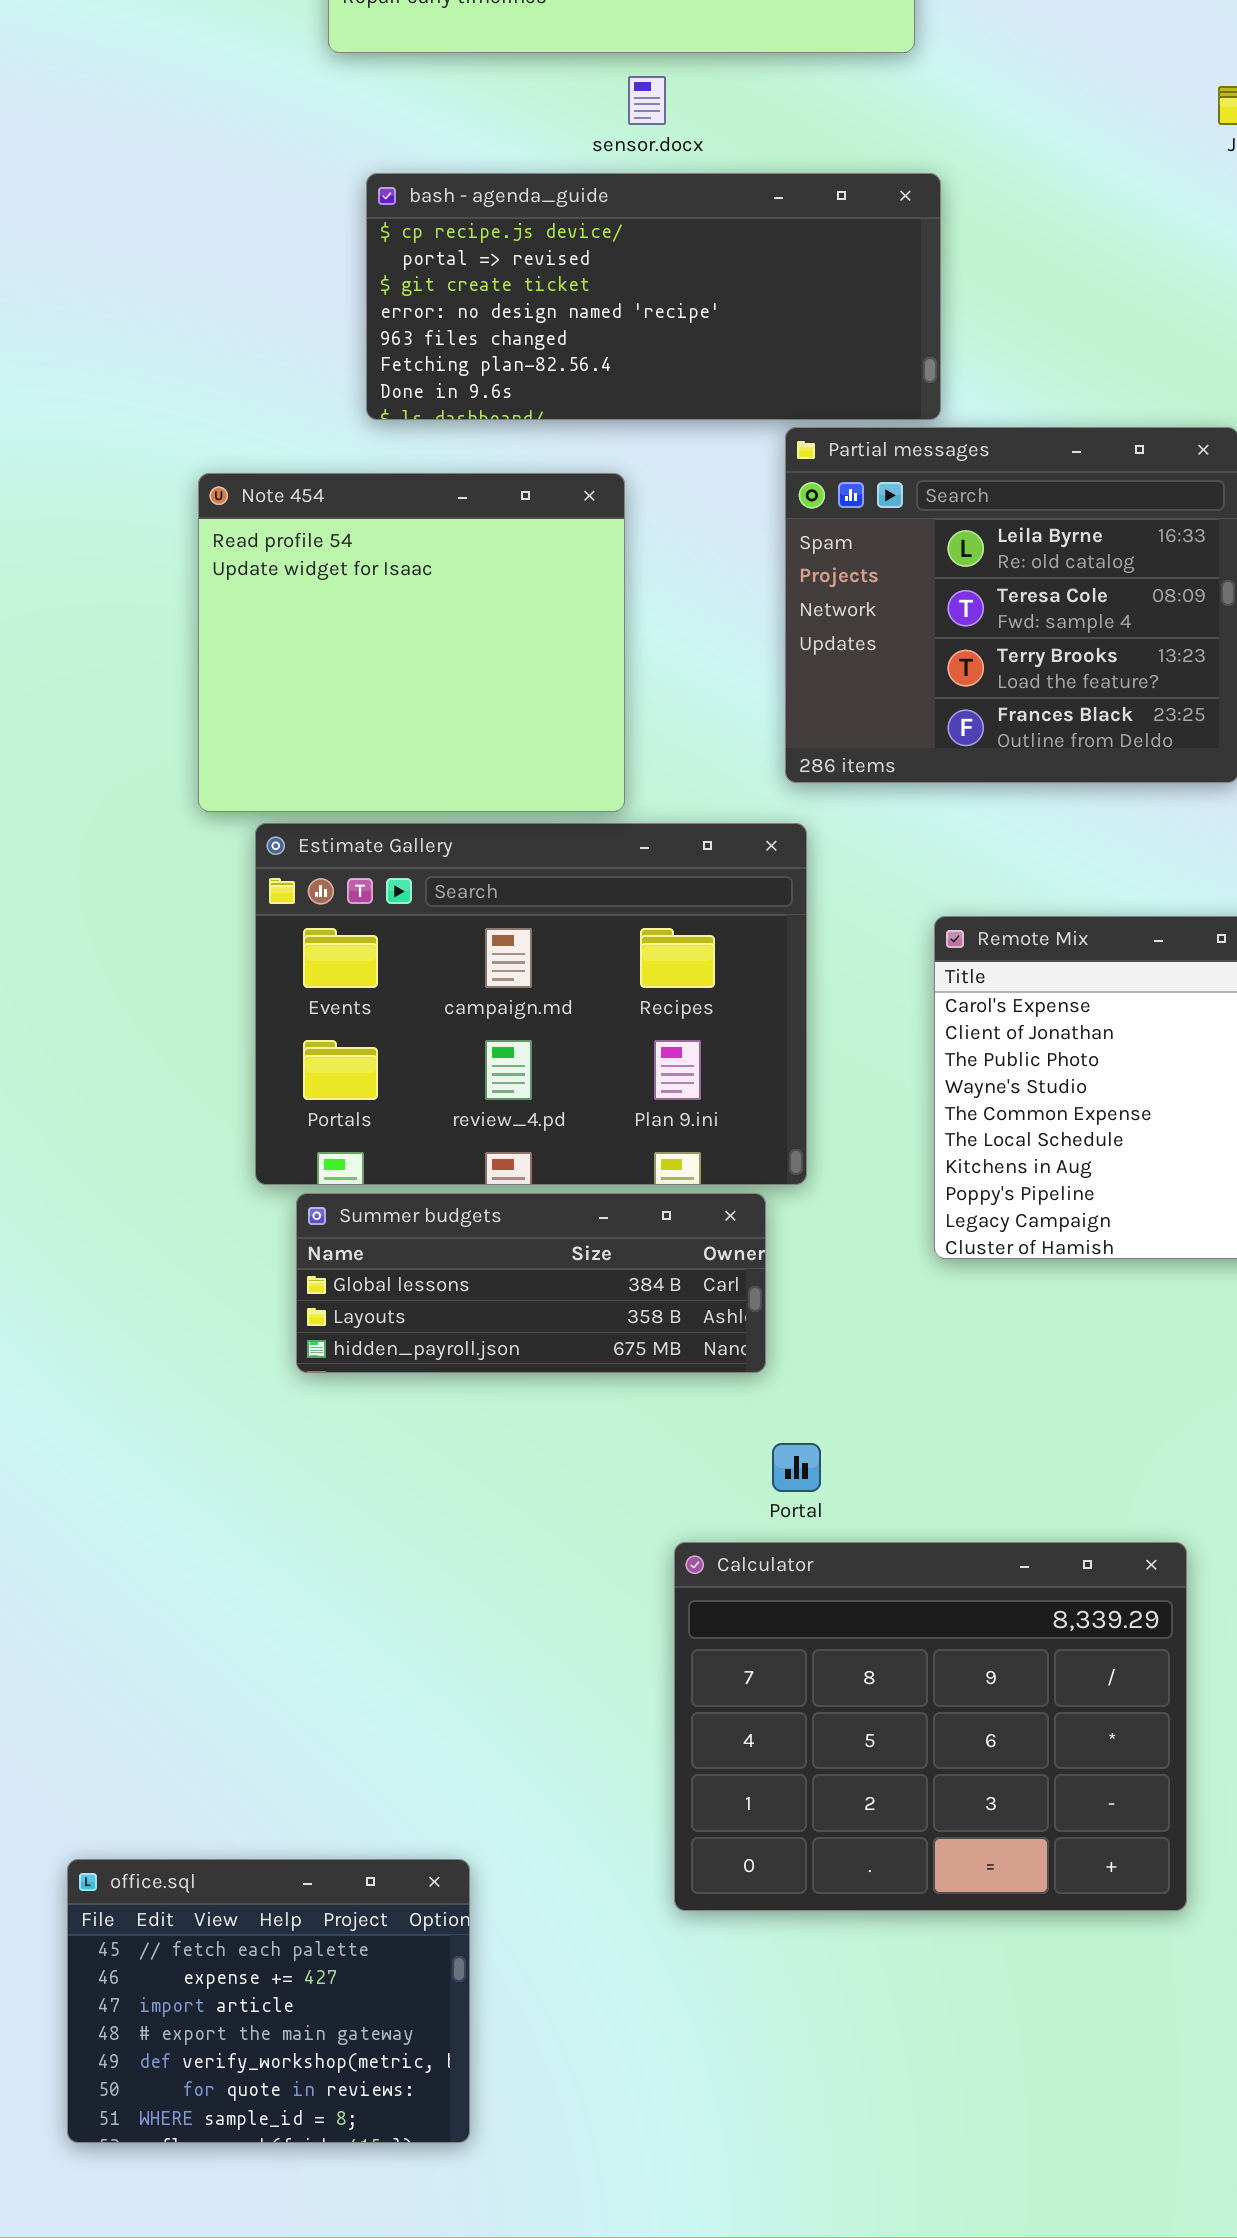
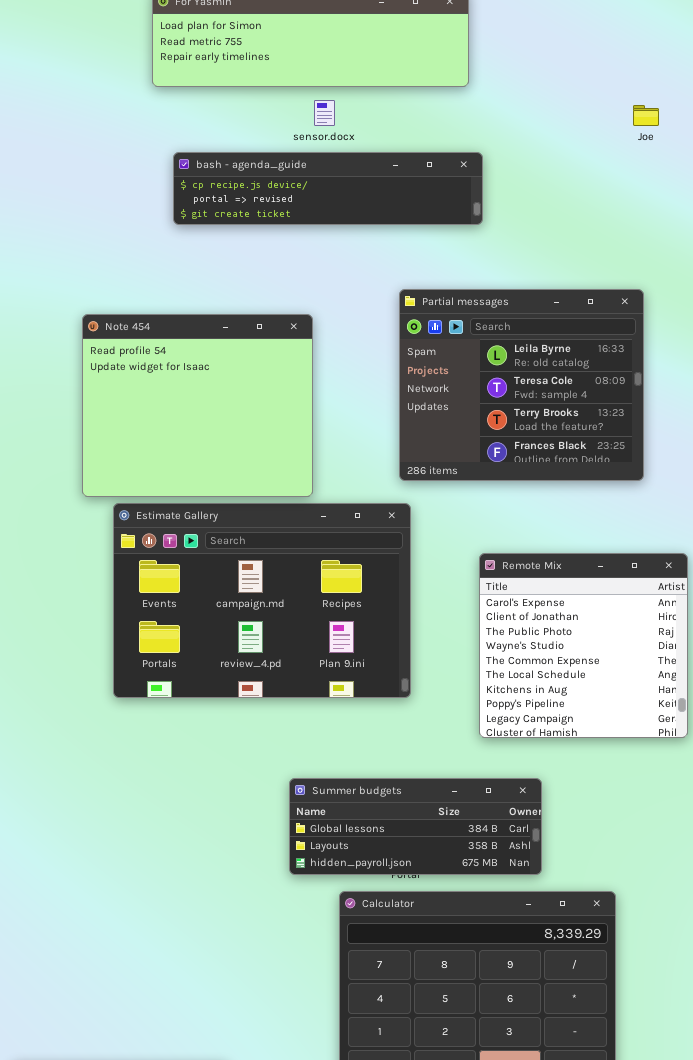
bash - agenda_guide: [366,173,941,420] -> [173,152,483,225], resized
Summer budgets: [296,1193,766,1373] -> [289,778,542,875], moved

